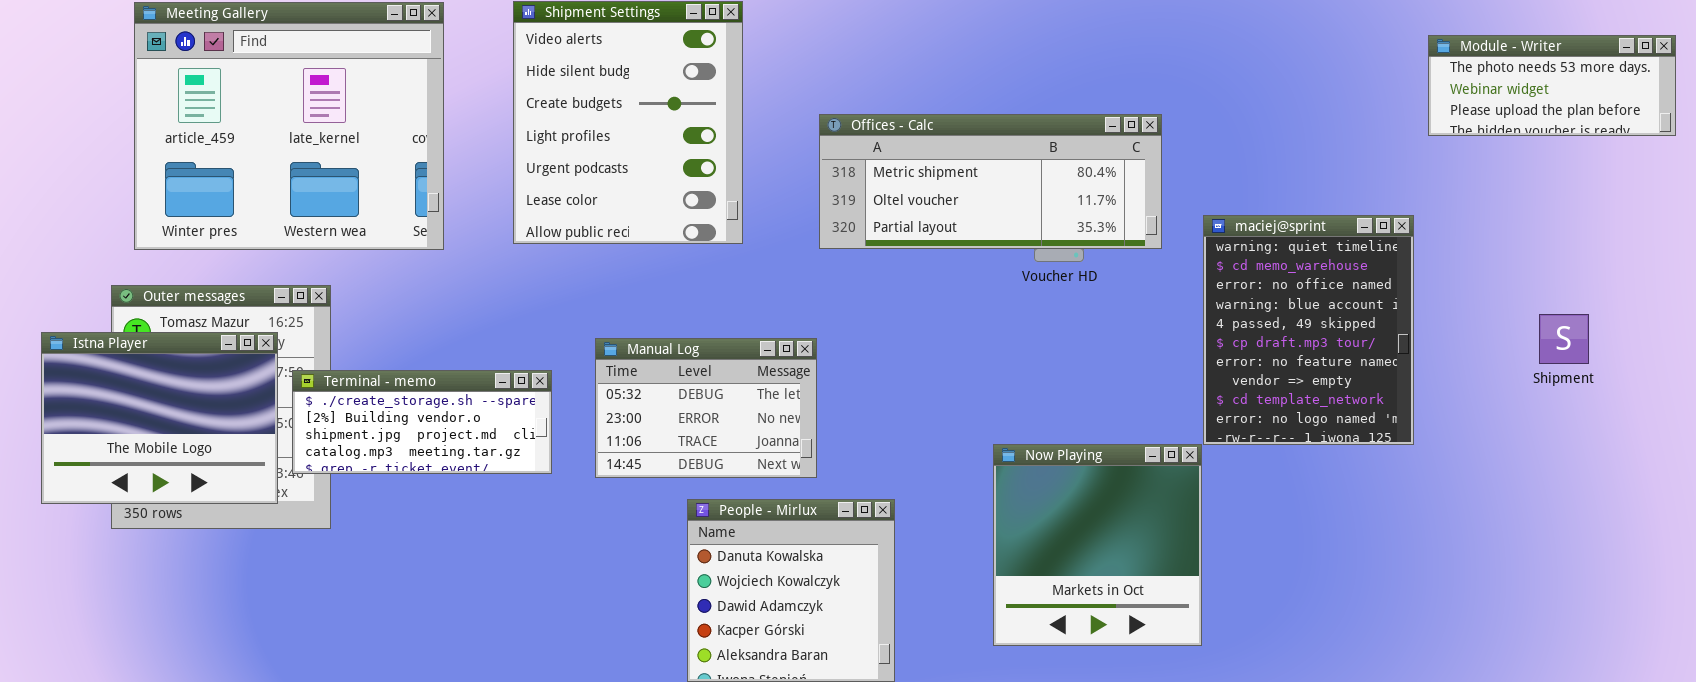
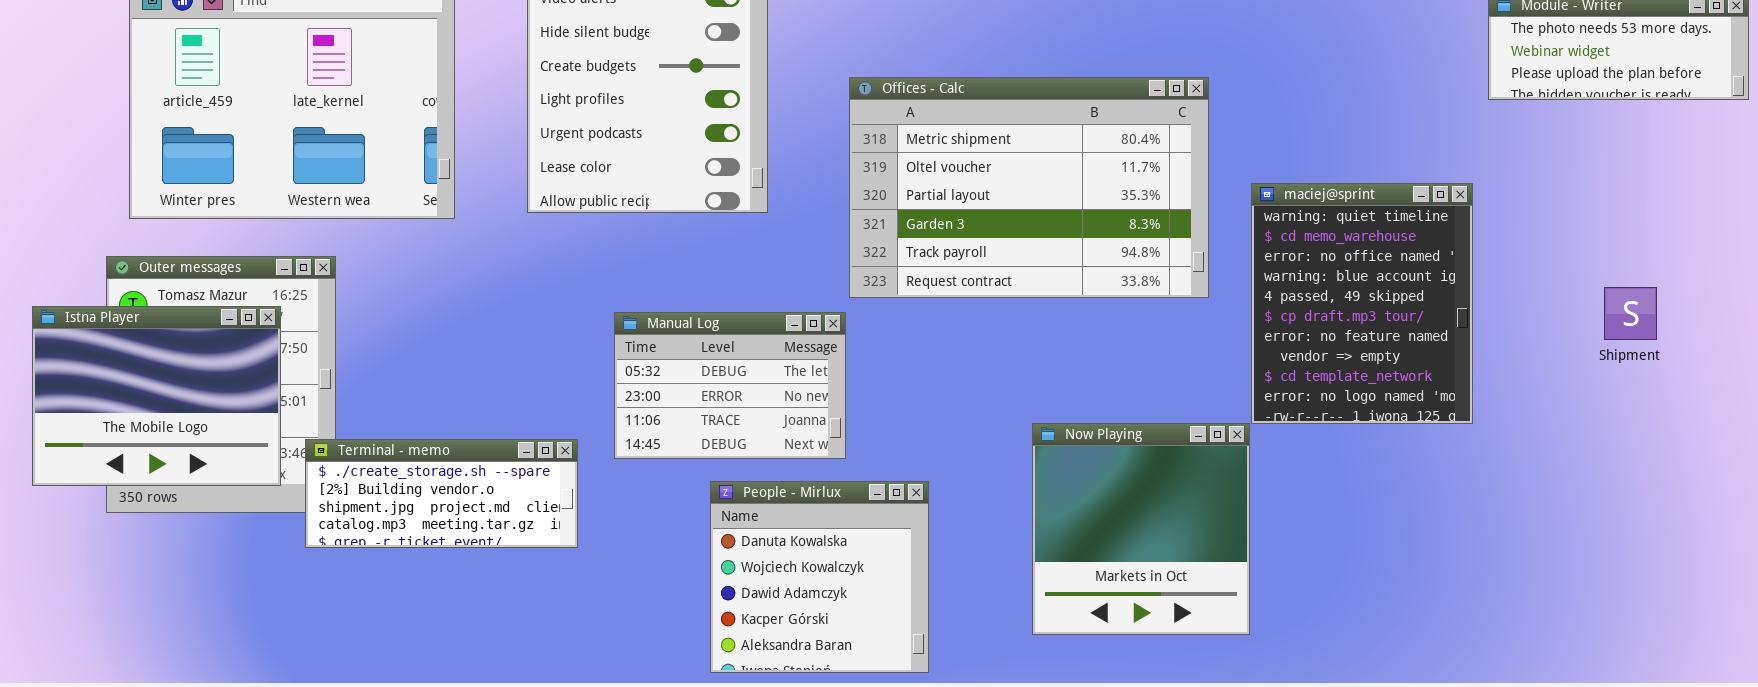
Offices - Calc: [819,114,1162,249] -> [849,77,1209,298], resized
Terminal - memo: [292,370,552,474] -> [305,439,578,548], moved

